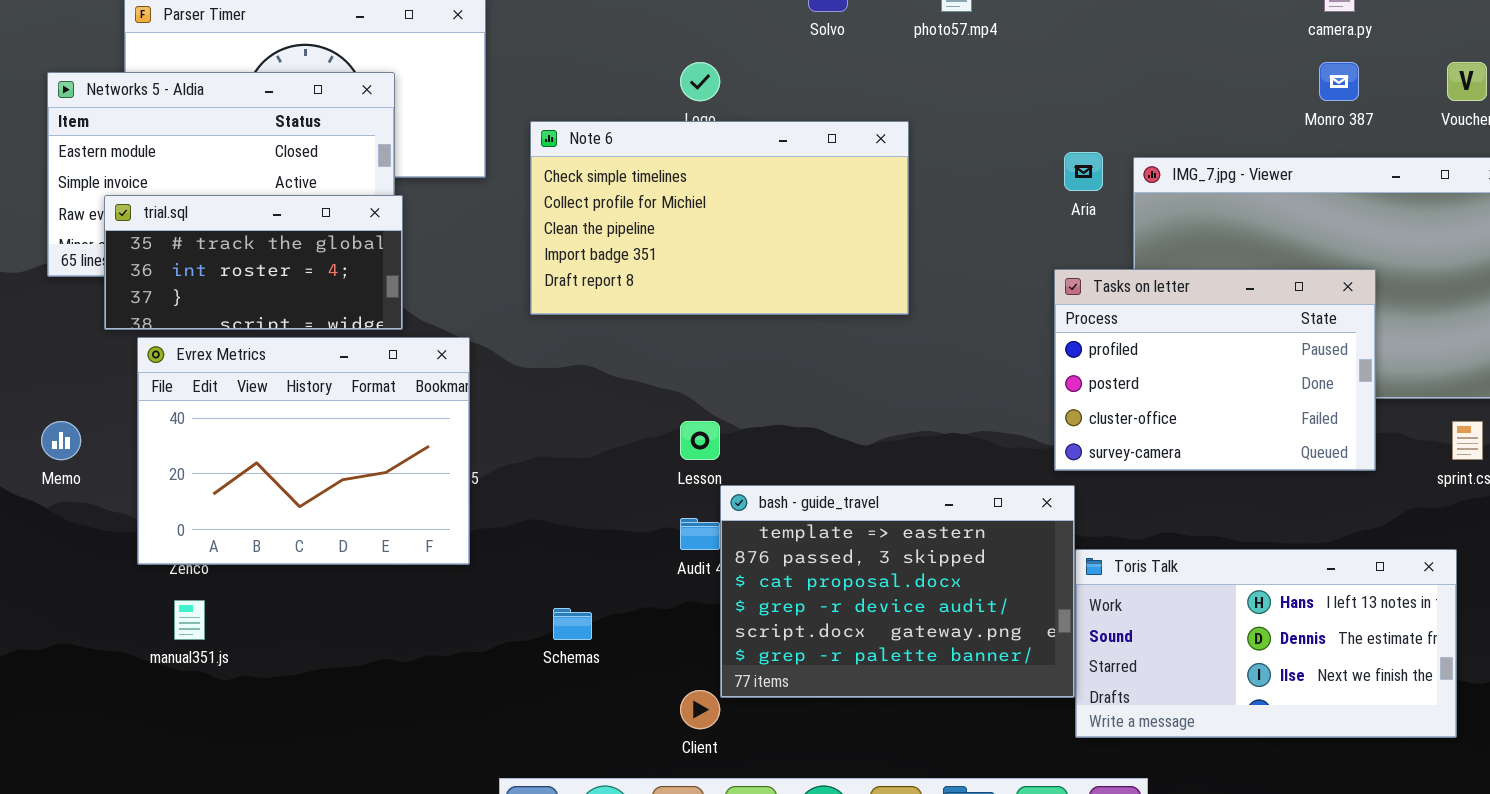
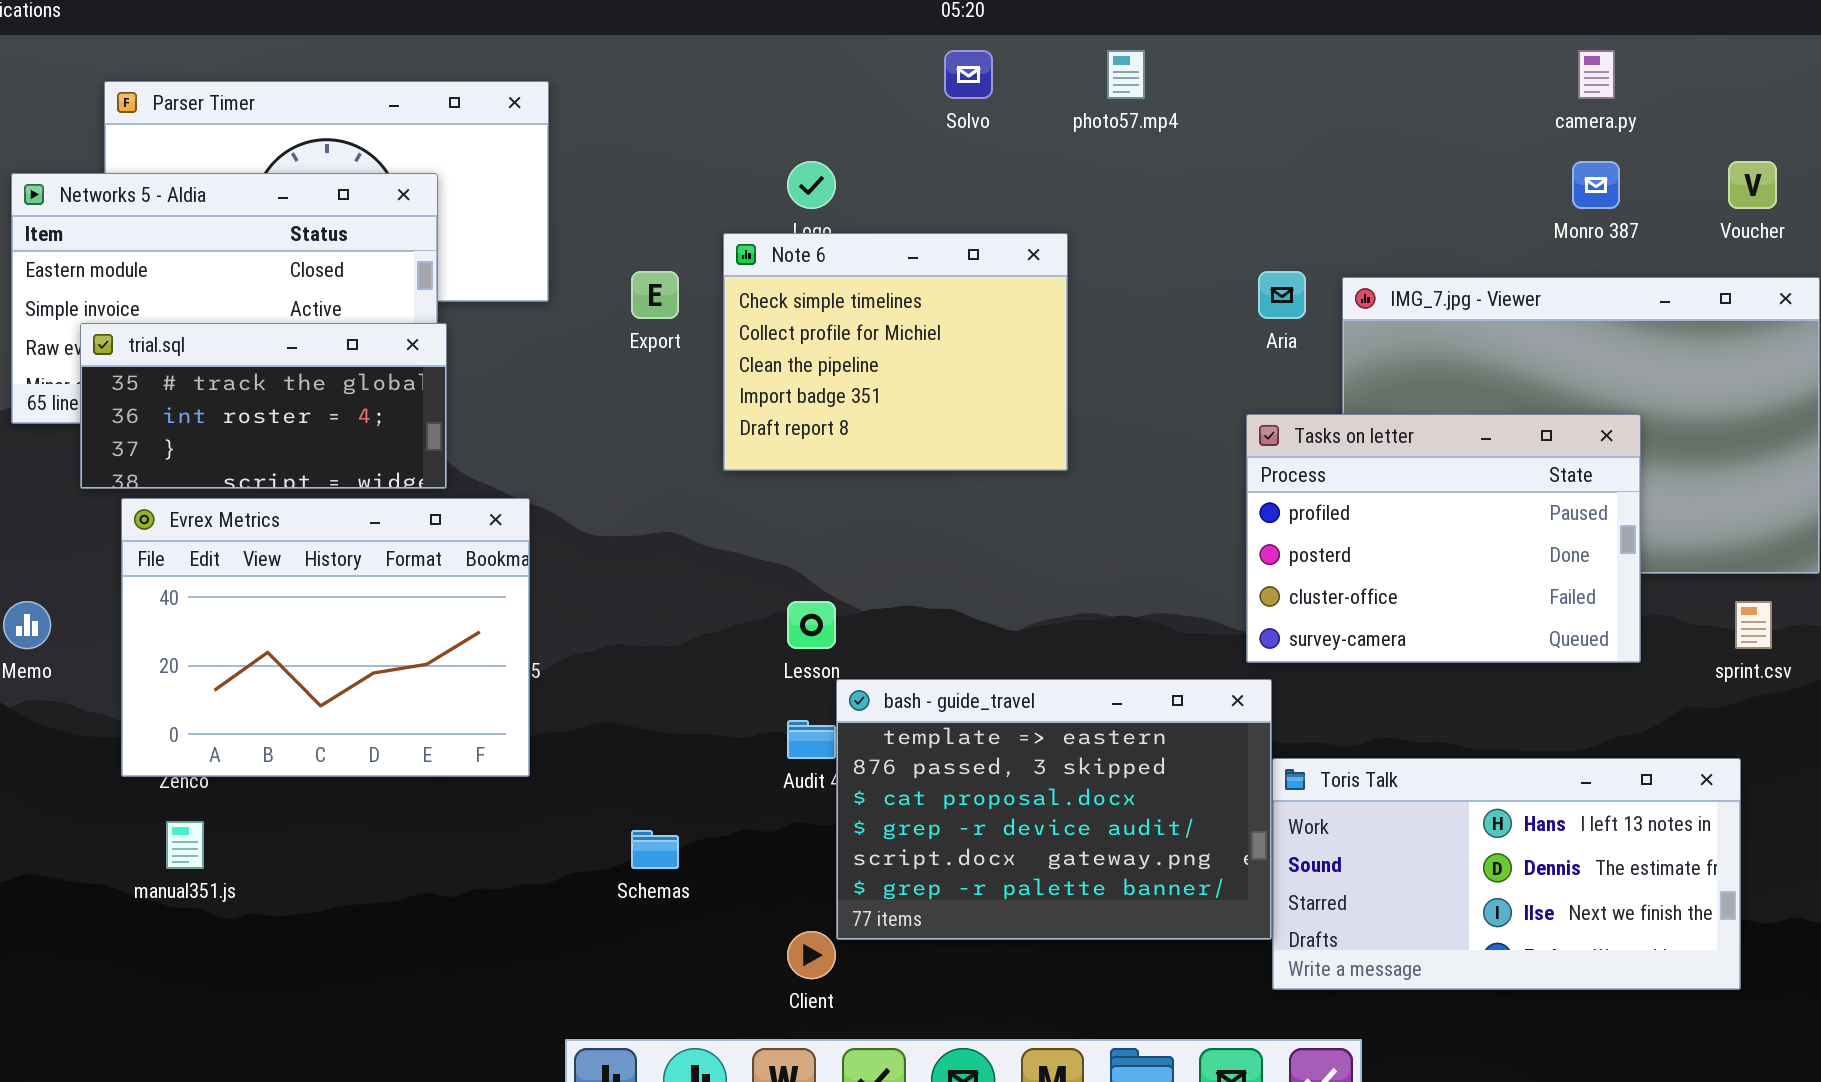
Note 6: [530,121,909,315] -> [723,233,1068,471], resized

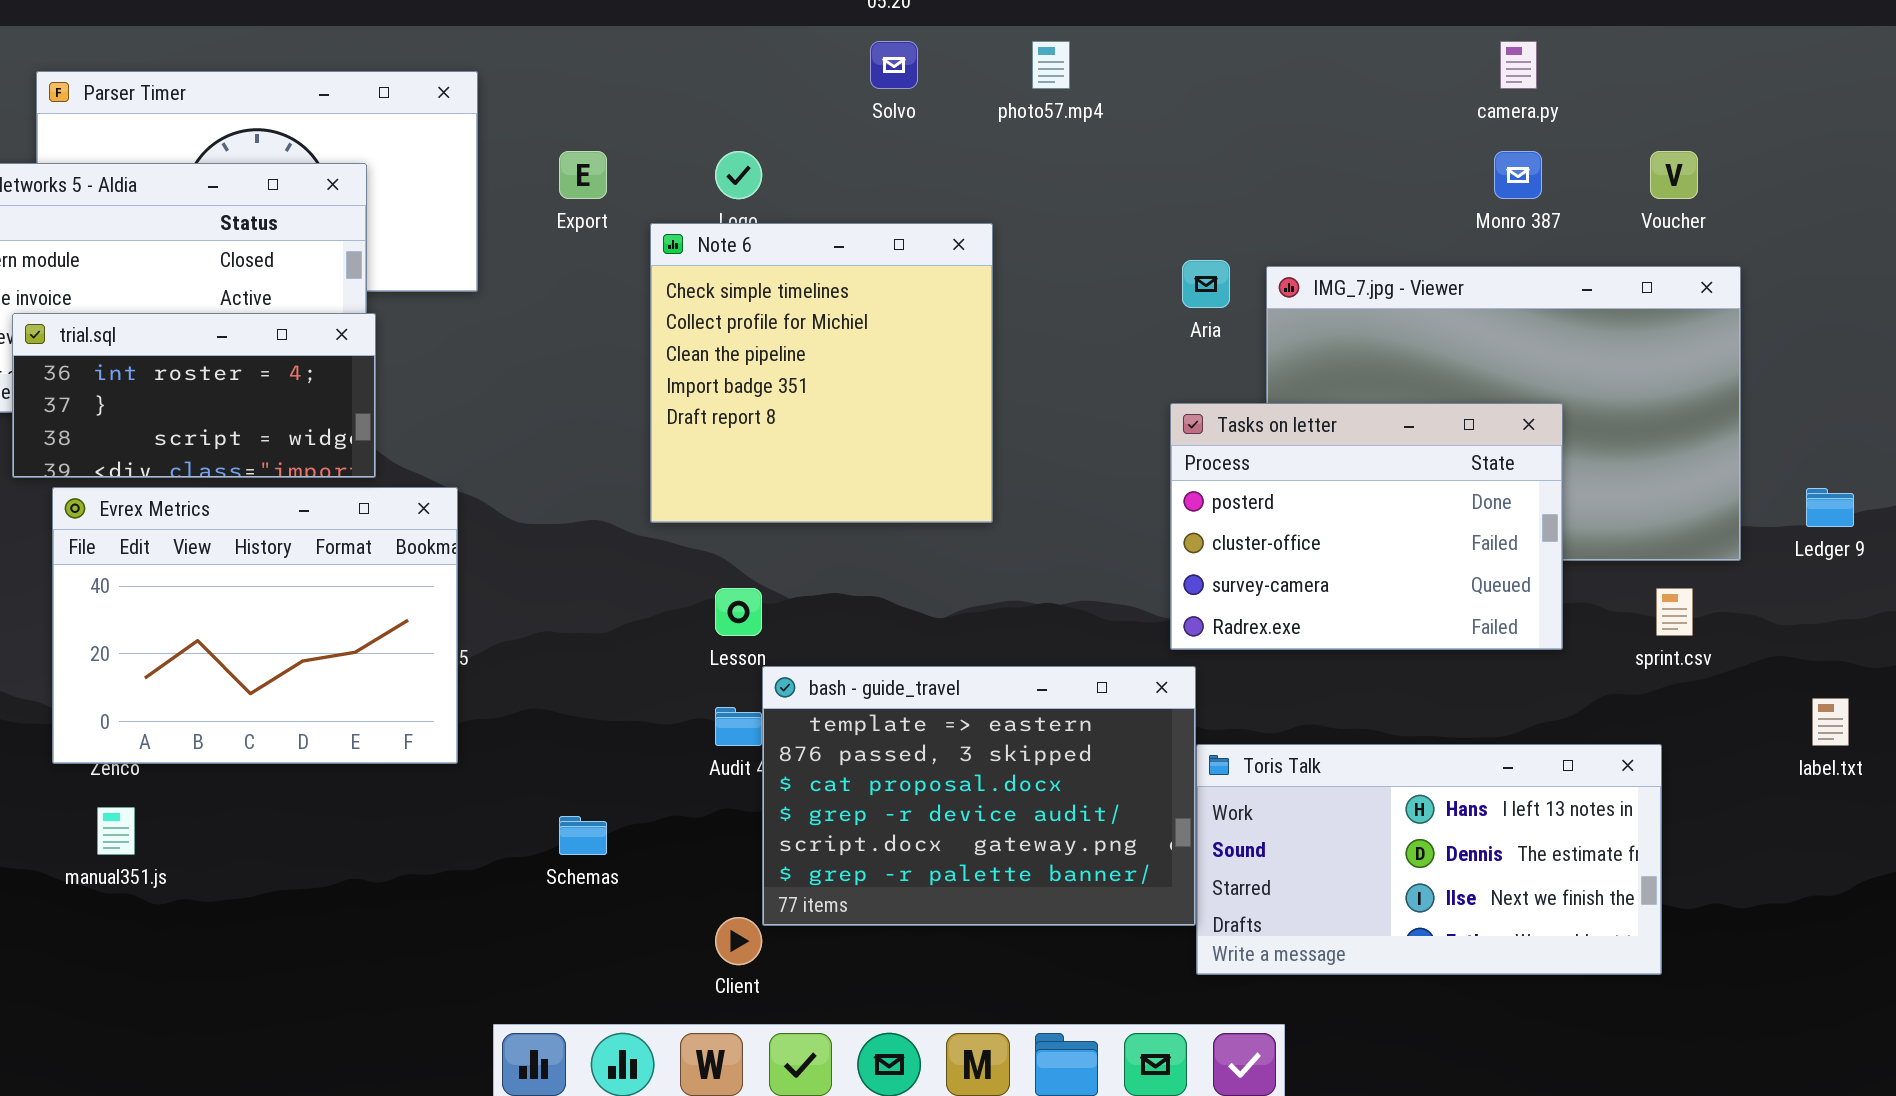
Note 6: [723,233,1068,471] -> [650,223,993,523], resized
Export: [631,271,679,319] -> [559,151,607,199], moved
trial.sql: [80,323,447,489] -> [12,313,376,478], scrolled down 1 row
Tasks on letter: [1246,414,1641,663] -> [1170,403,1563,650], scrolled down 1 row

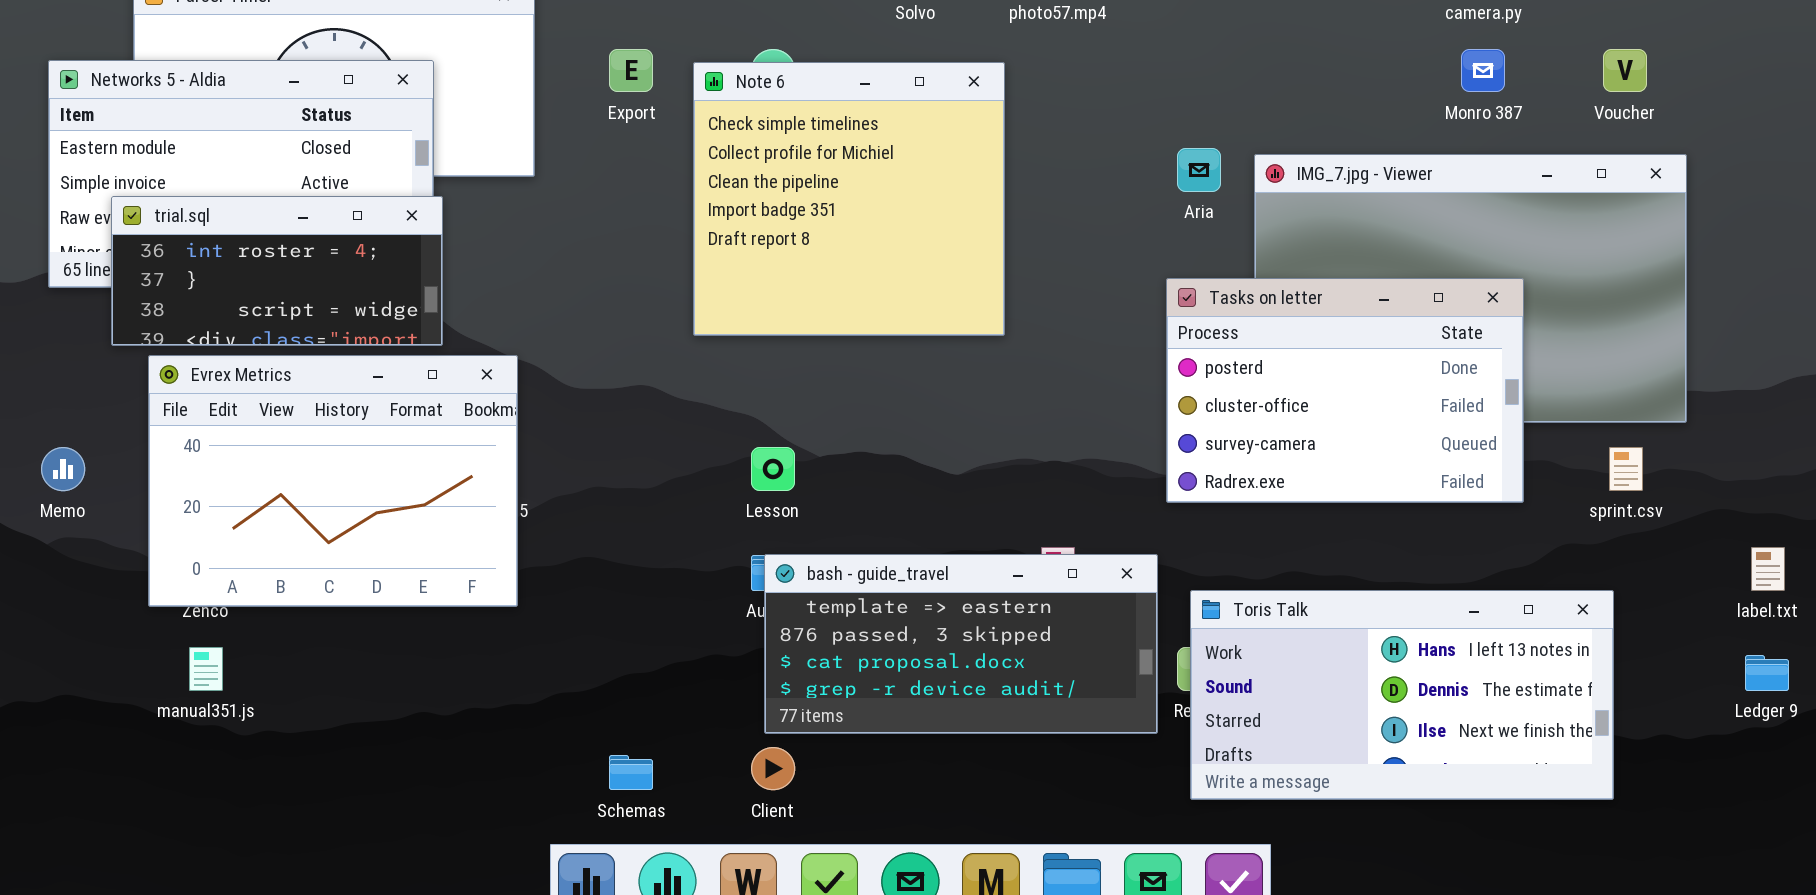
Note 6: [650,223,993,523] -> [693,62,1005,336], moved
Ledger 9: [1806,488,1854,527] -> [1745,655,1789,691], moved
bash - guide_travel: [762,666,1196,926] -> [764,554,1158,734], moved, resized
Schemas: [559,816,607,855] -> [609,755,653,790], moved

